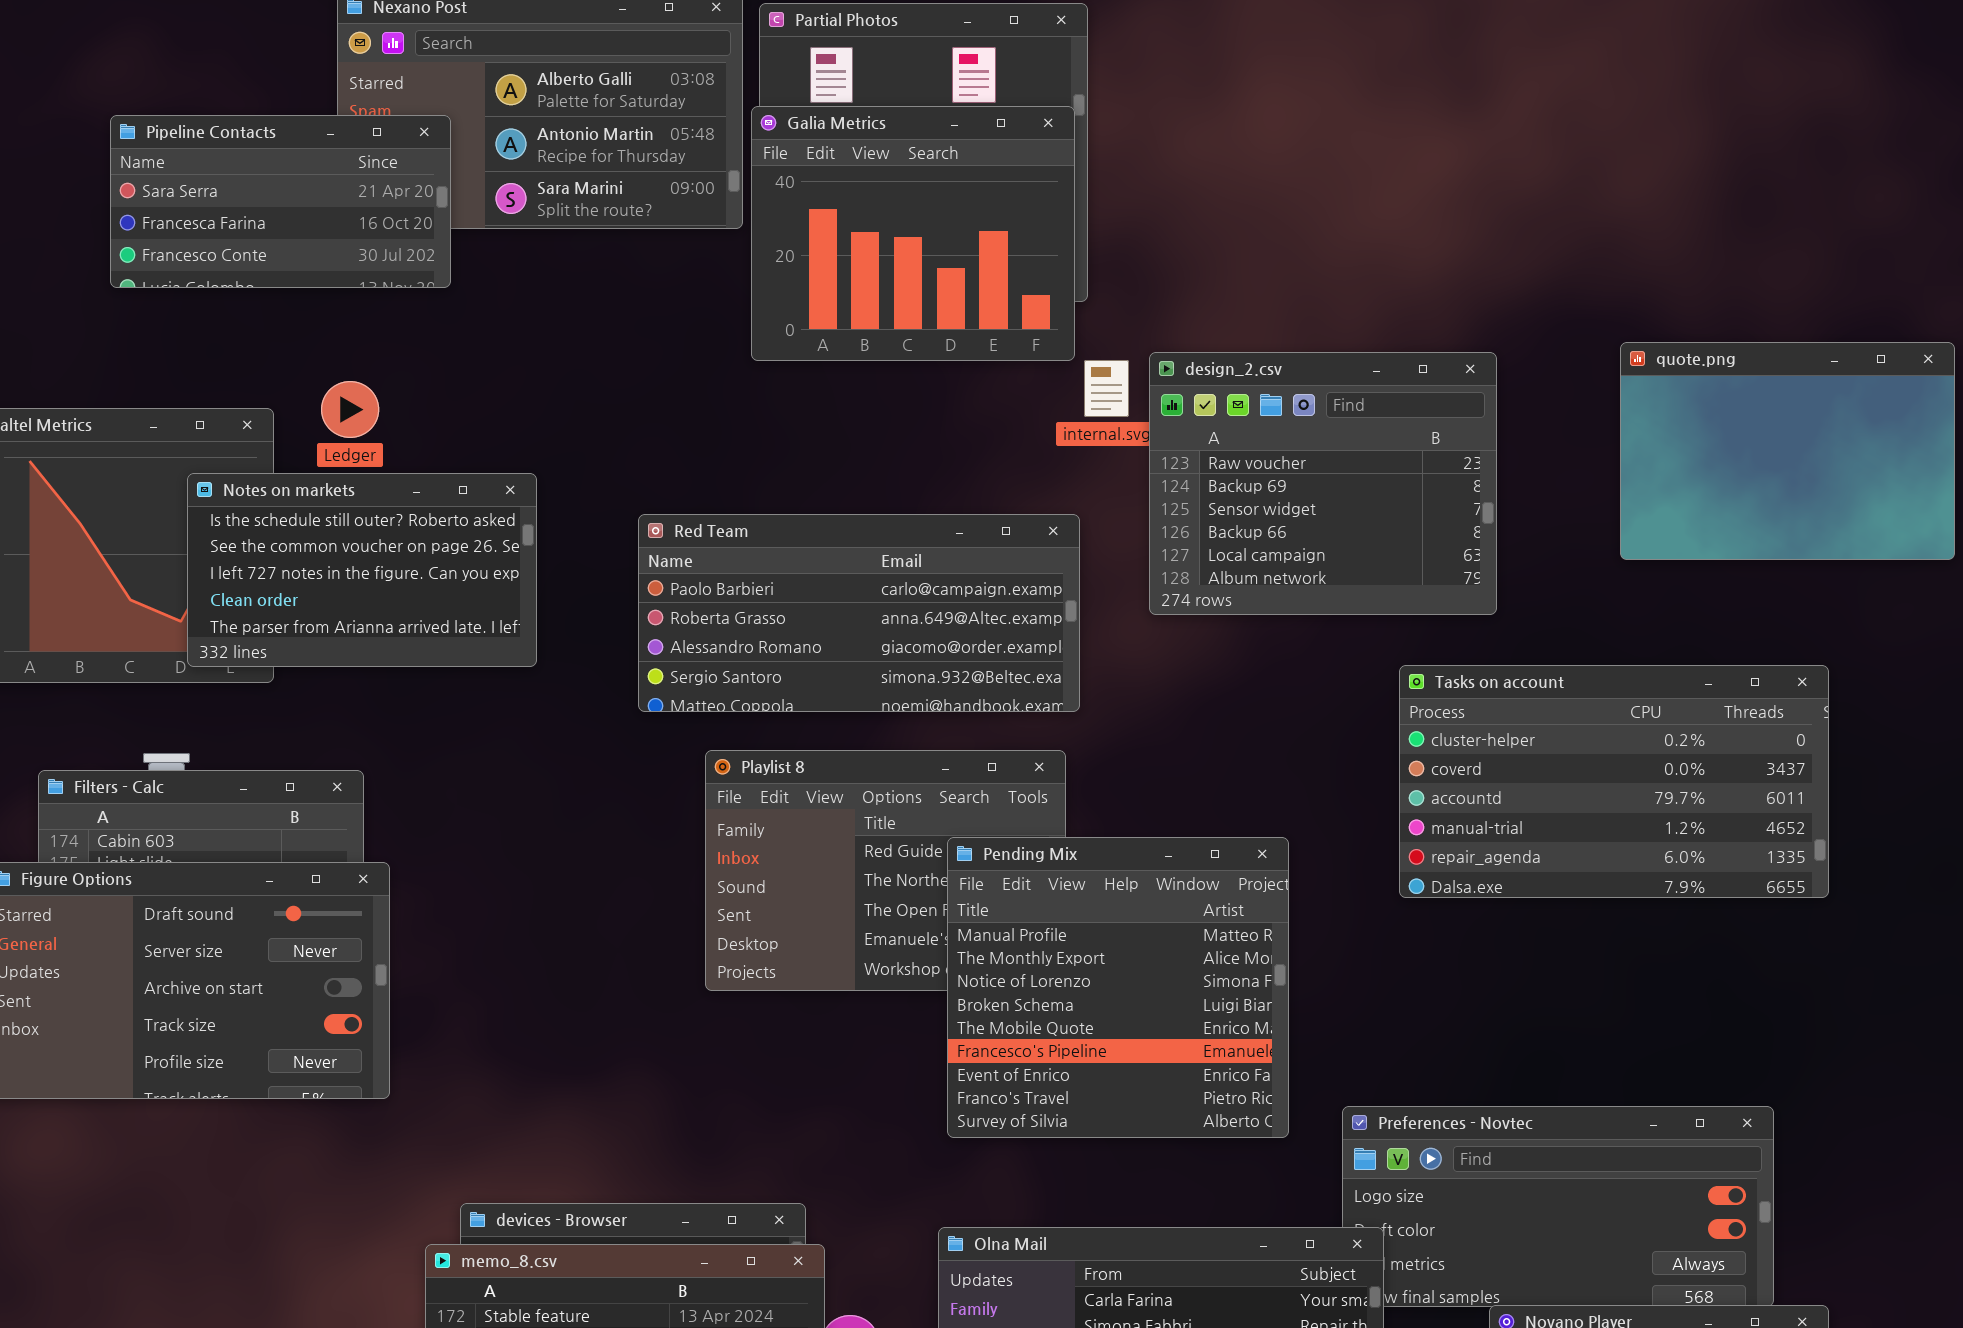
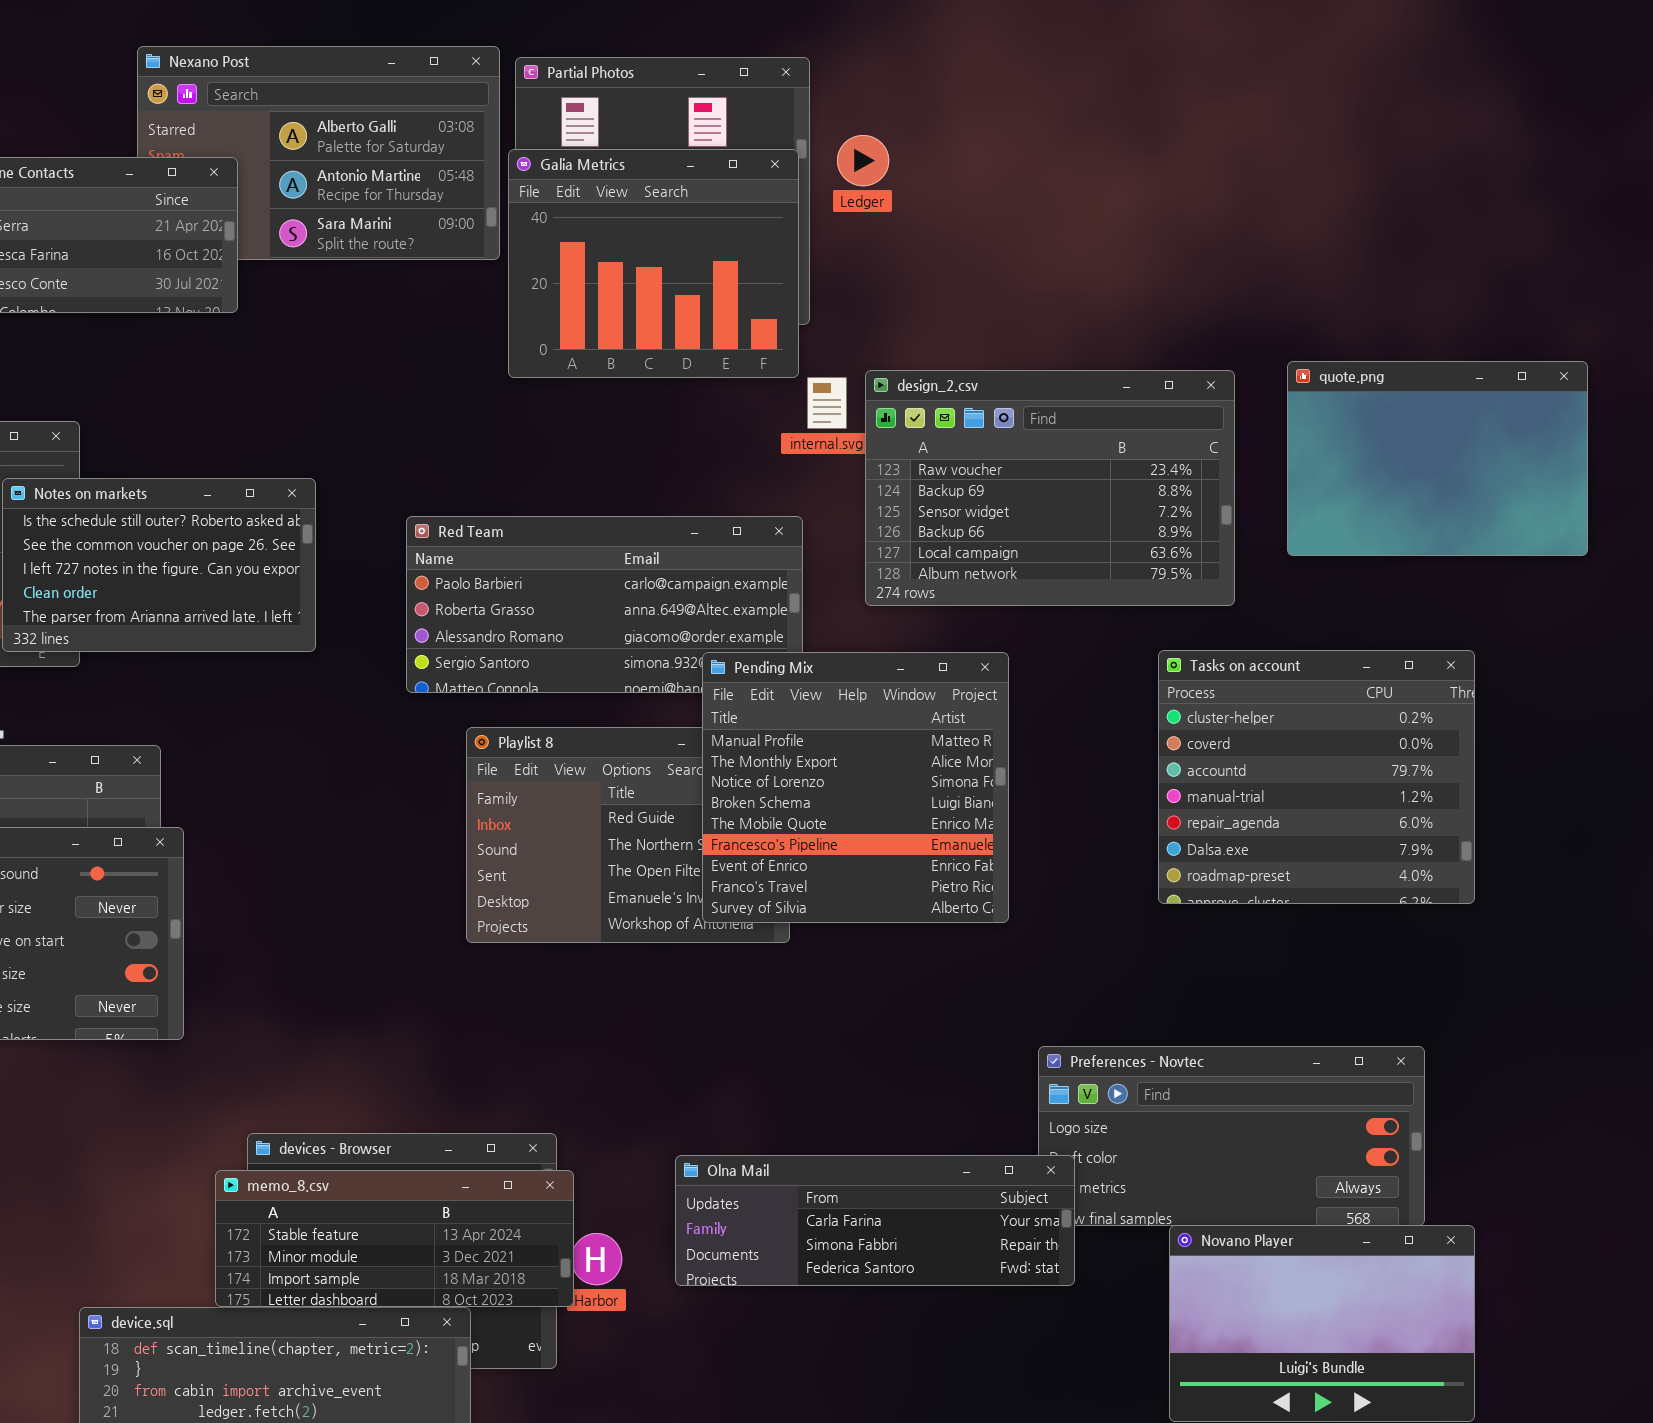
design_2.csv: [1149,352,1497,615] -> [865,370,1235,606], resized
Ledger: [321,381,379,438] -> [837,135,889,186], moved
Tasks on account: [1399,665,1829,898] -> [1158,650,1475,904], resized
Pending Mix: [947,837,1289,1138] -> [702,652,1009,923], moved

